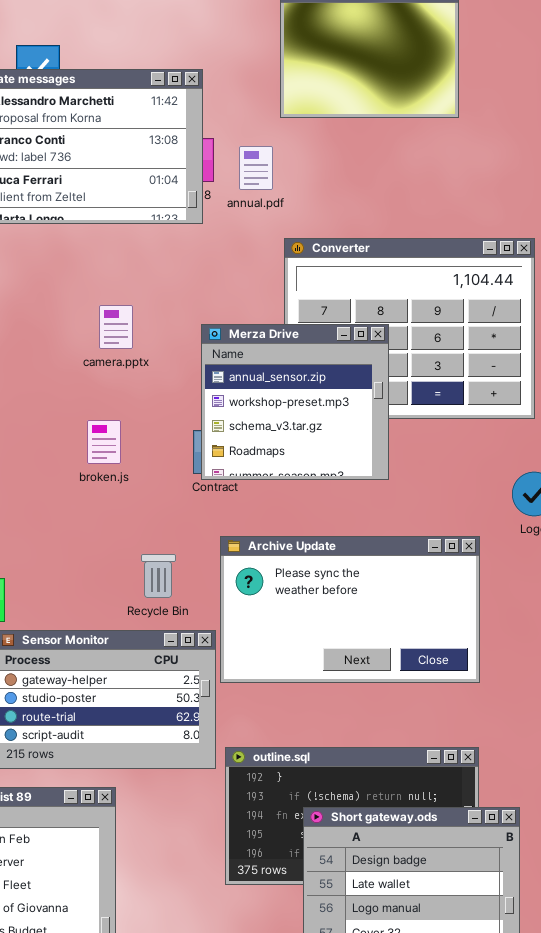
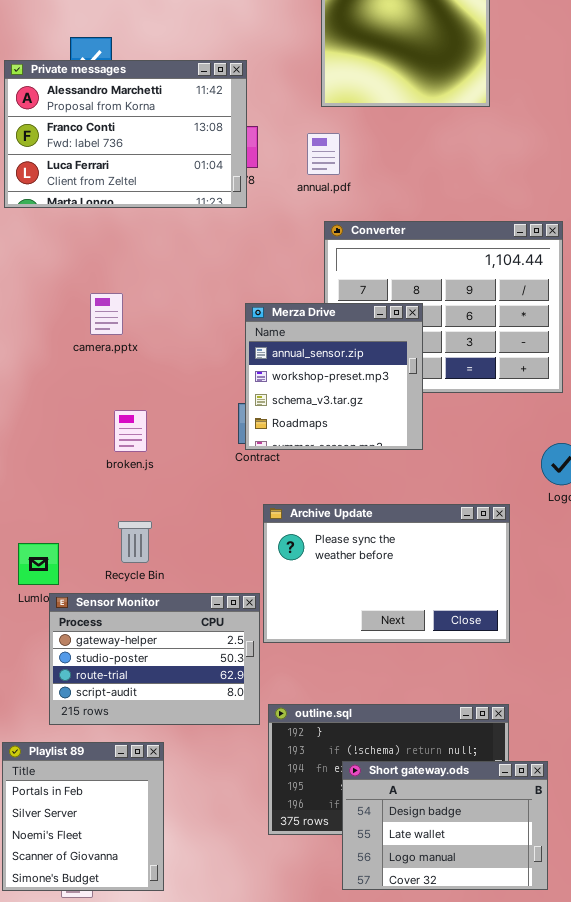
annual.pdf: [239,146,273,190] -> [307,133,340,175], moved
camera.pptx: [99,305,133,349] -> [90,293,123,335], moved
broken.js: [87,420,121,464] -> [114,410,147,452], moved
Recycle Bin: [141,554,176,598] -> [118,521,152,563], moved

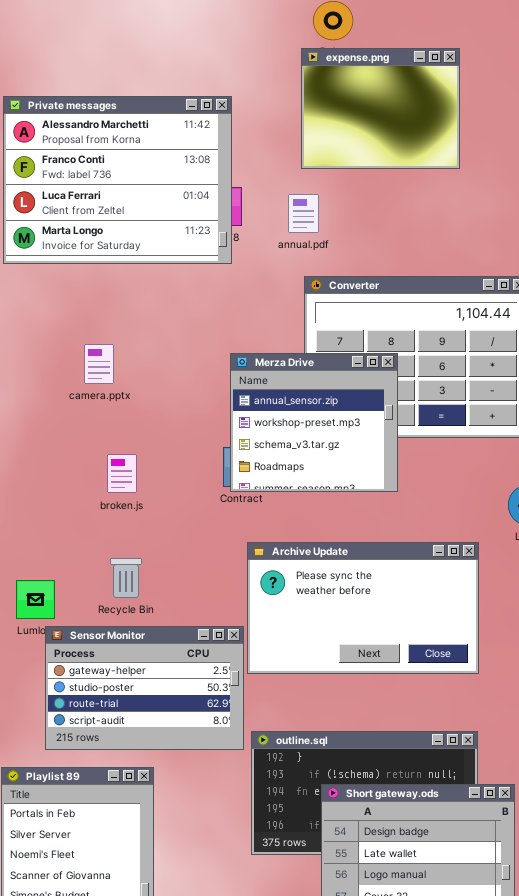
Private messages: [4,60,247,208] -> [3,96,232,264], resized

